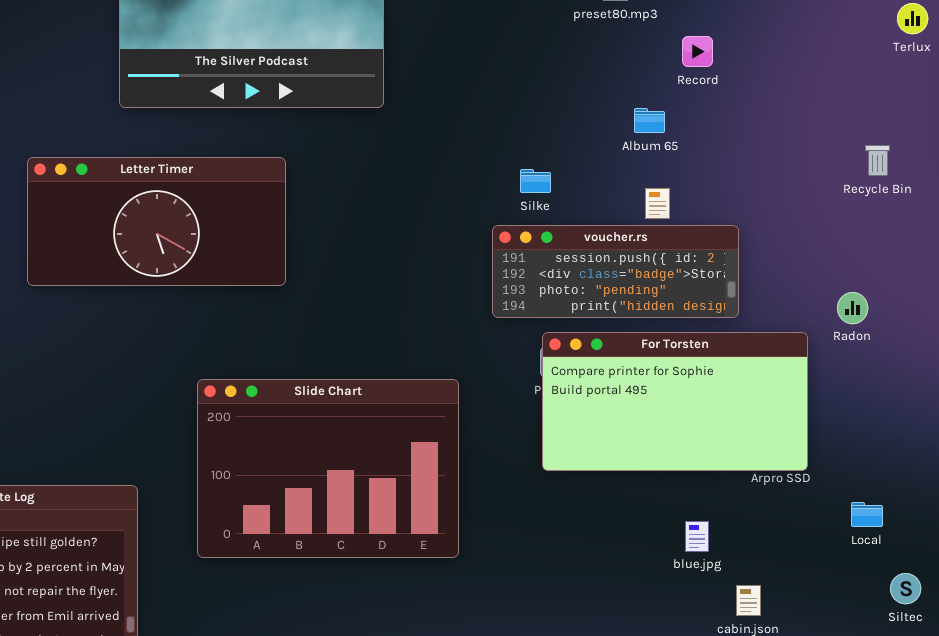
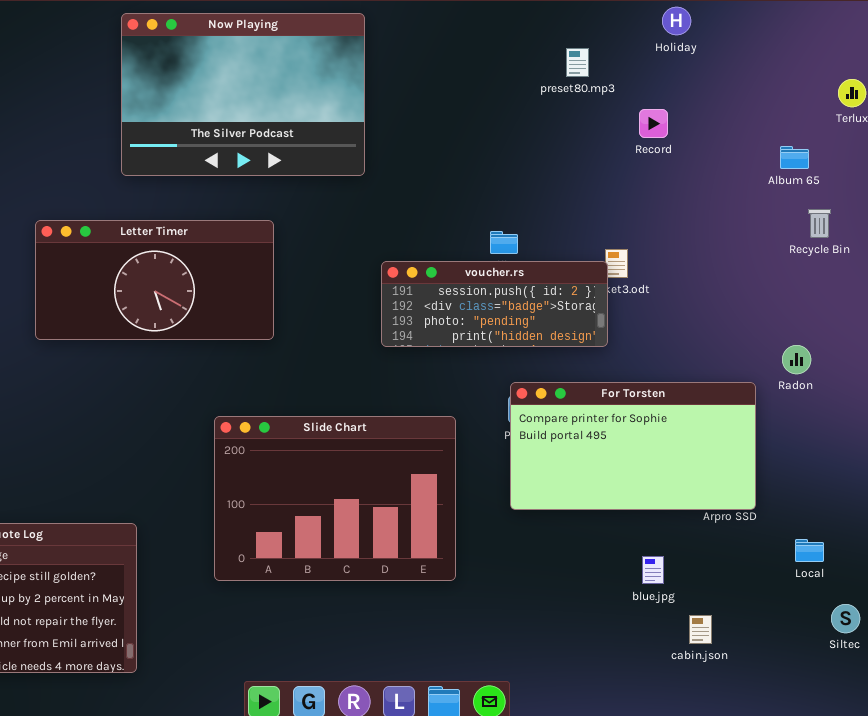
Album 65: [634,108,665,133] -> [780,146,809,169], moved
voucher.rs: [492,225,739,318] -> [381,261,608,347], moved
Slide Chart: [197,379,459,558] -> [214,416,456,581], moved

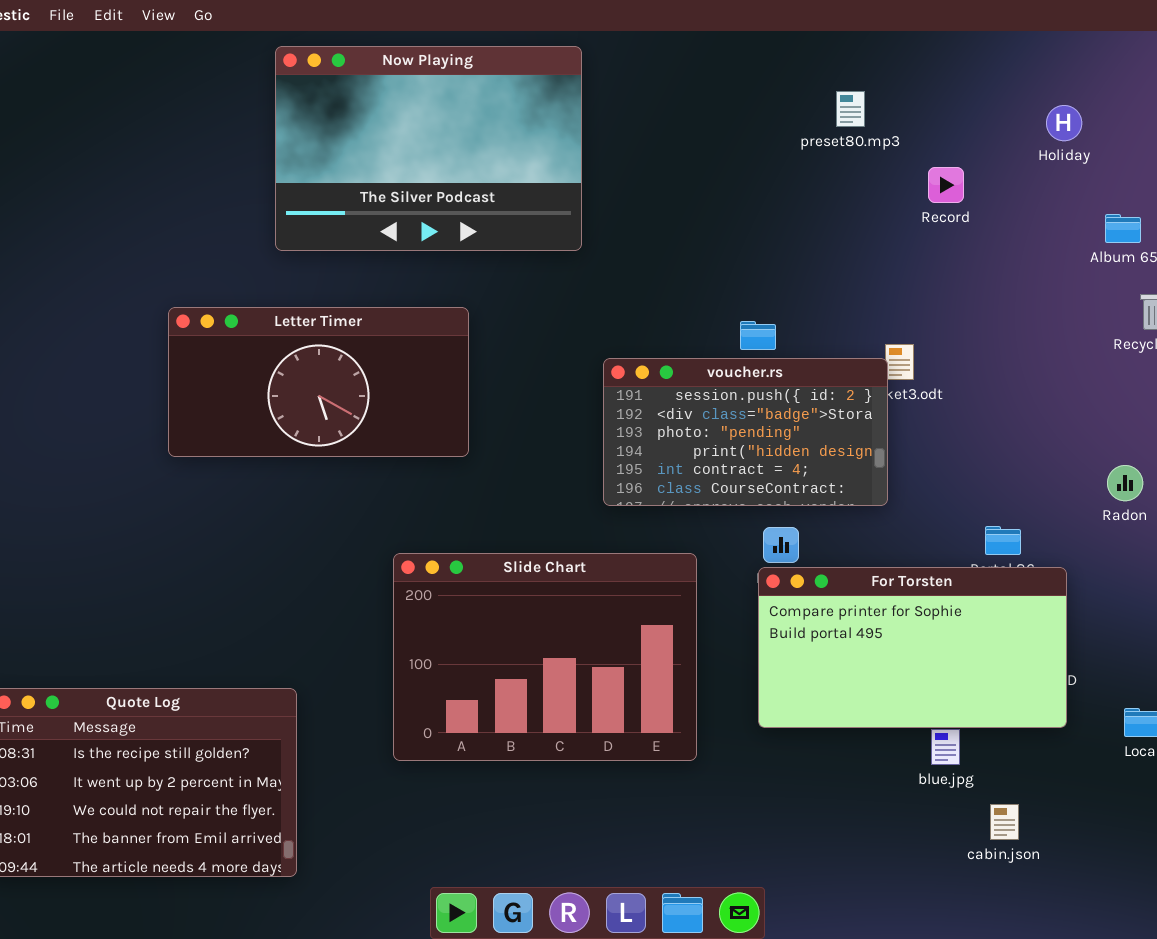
Holiday: [662,7,691,35] -> [1046,105,1082,141], moved
voucher.rs: [381,261,608,347] -> [603,358,888,506], resized
For Torsten: [510,382,756,510] -> [758,567,1067,728], moved

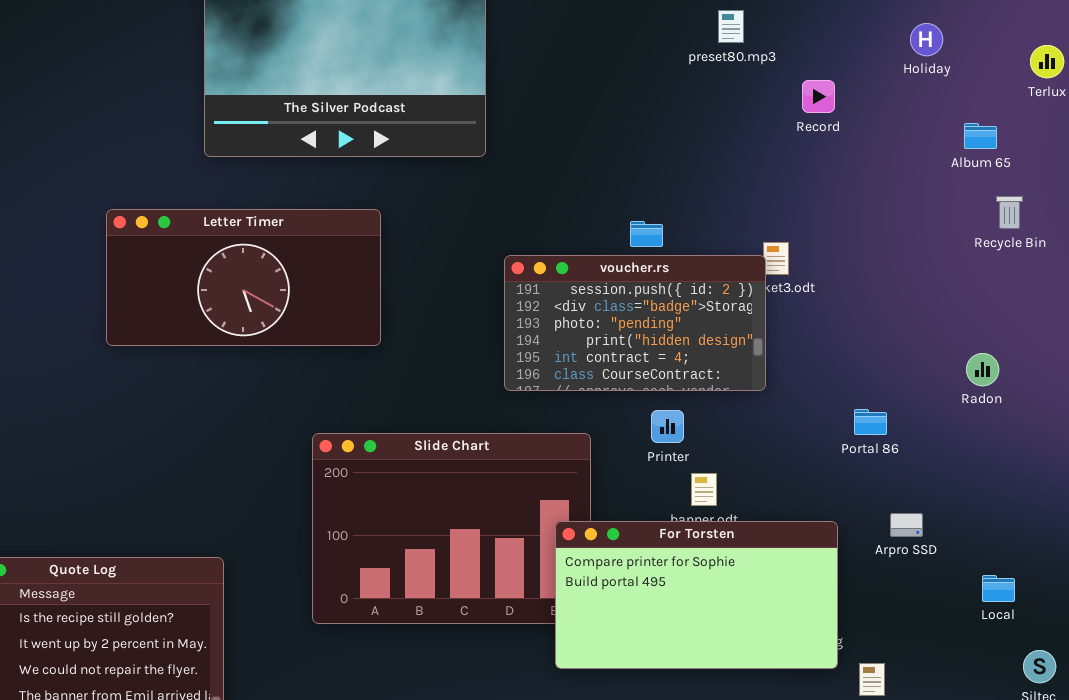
For Torsten: [758,567,1067,728] -> [555,521,838,669], moved

